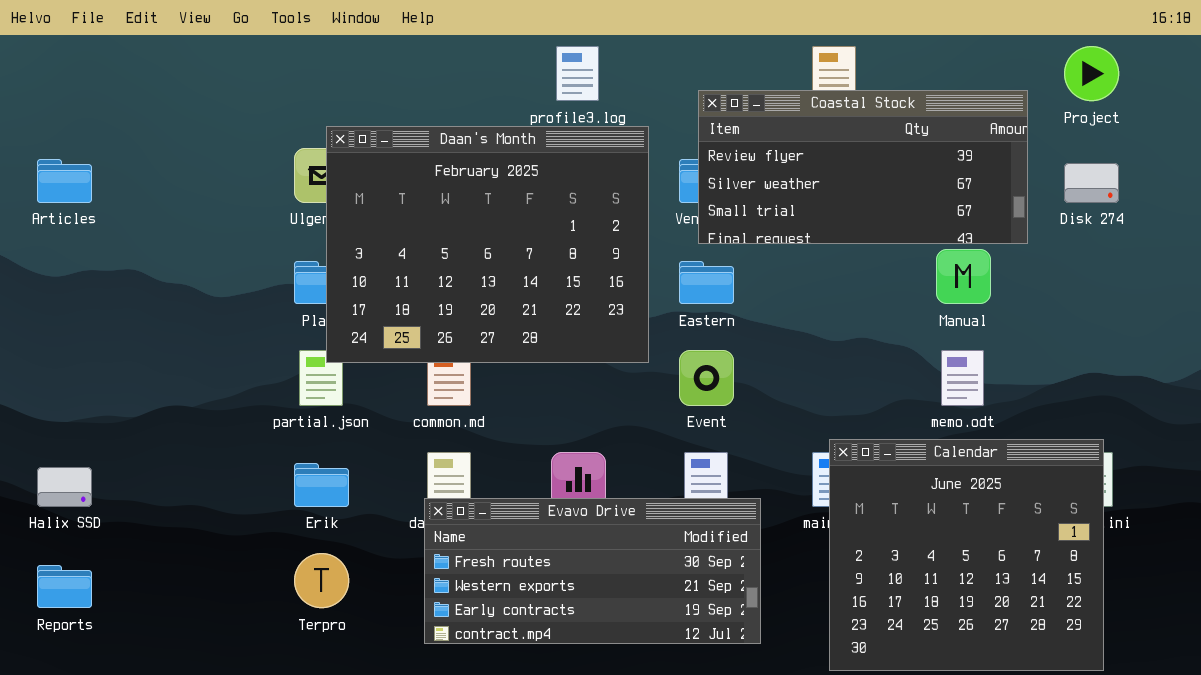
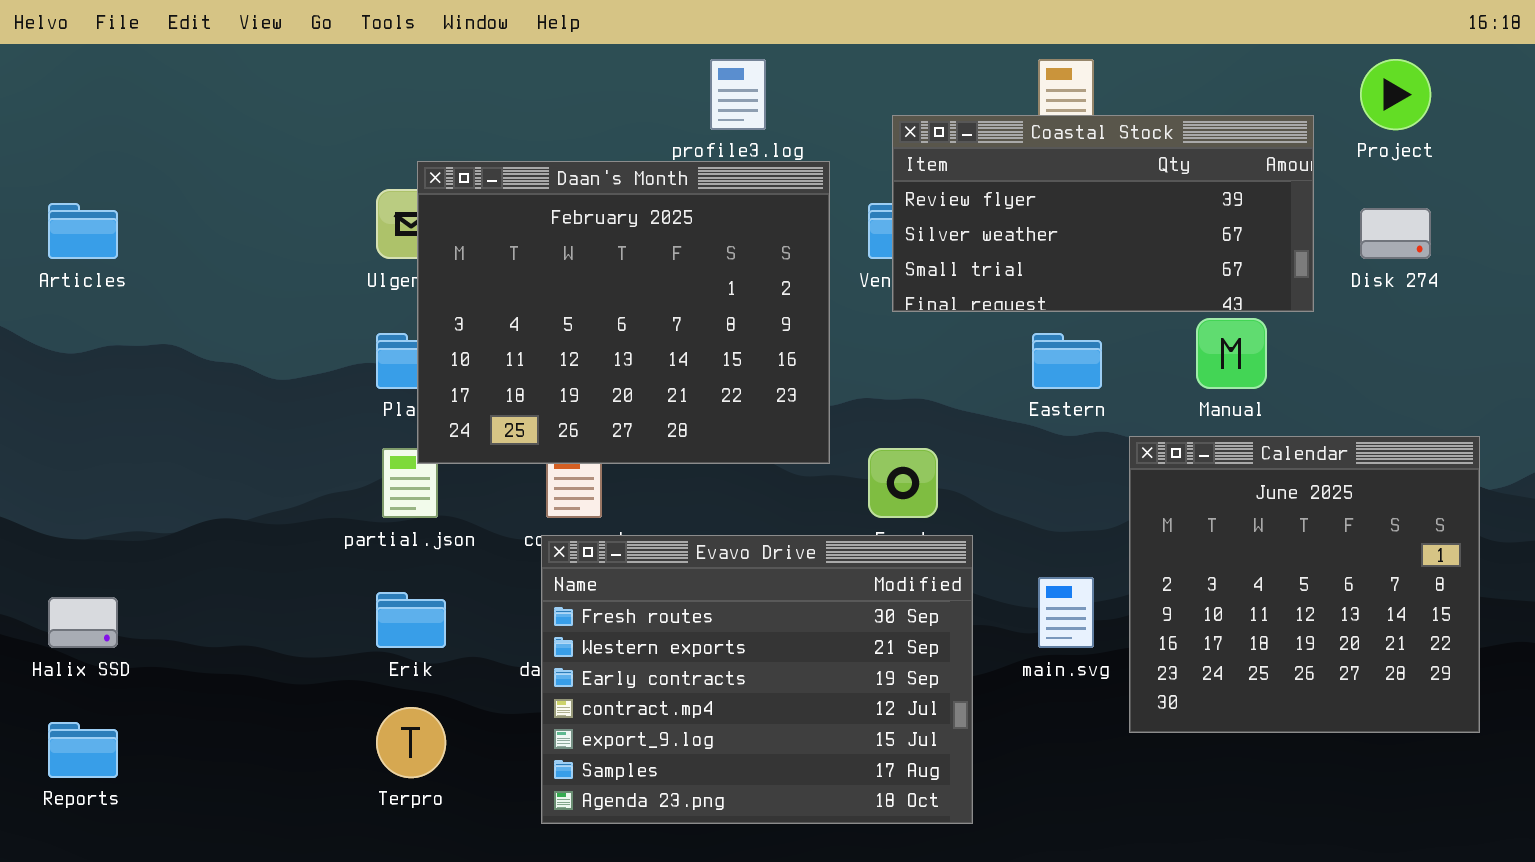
Eastern: [679,261,734,304] -> [1032,333,1102,389], moved
Calendar: [829,439,1104,671] -> [1129,436,1480,733], moved
Evavo Drive: [424,498,761,644] -> [541,535,973,824], resized

